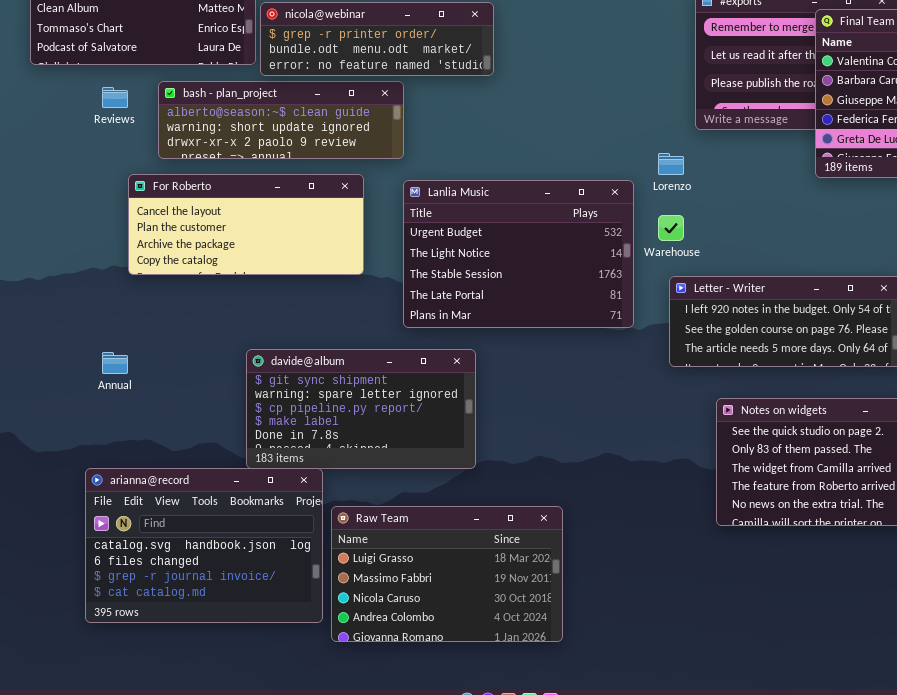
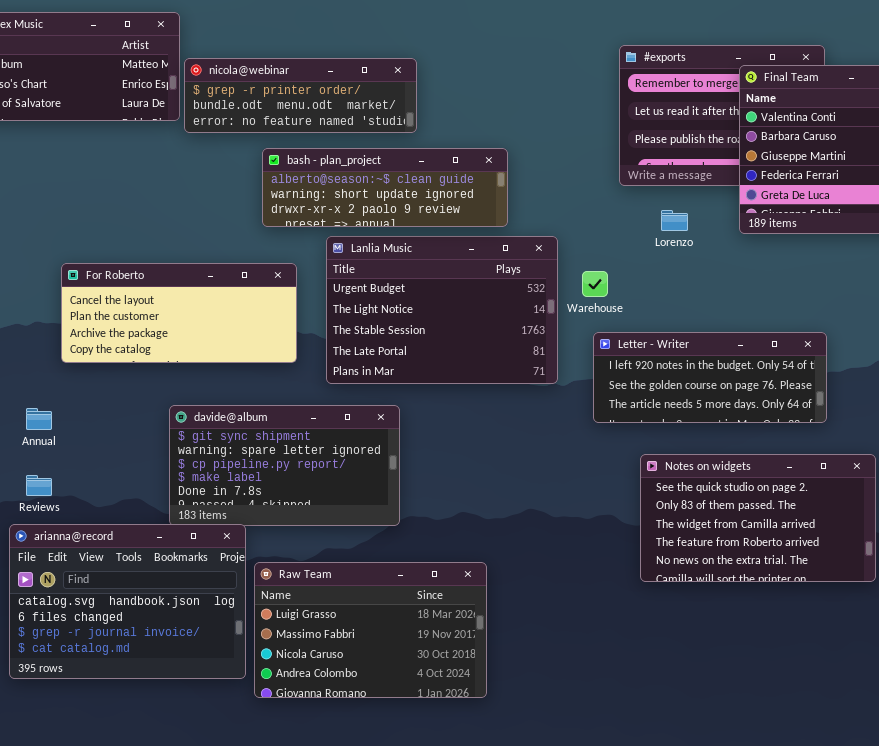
bash - plan_project: [158,81,404,159] -> [262,148,508,227], moved
Reviews: [102,87,128,108] -> [26,475,52,496], moved
Lorenzo: [658,153,684,175] -> [661,210,688,231], moved
For Roberto: [128,174,364,275] -> [61,263,297,363], moved

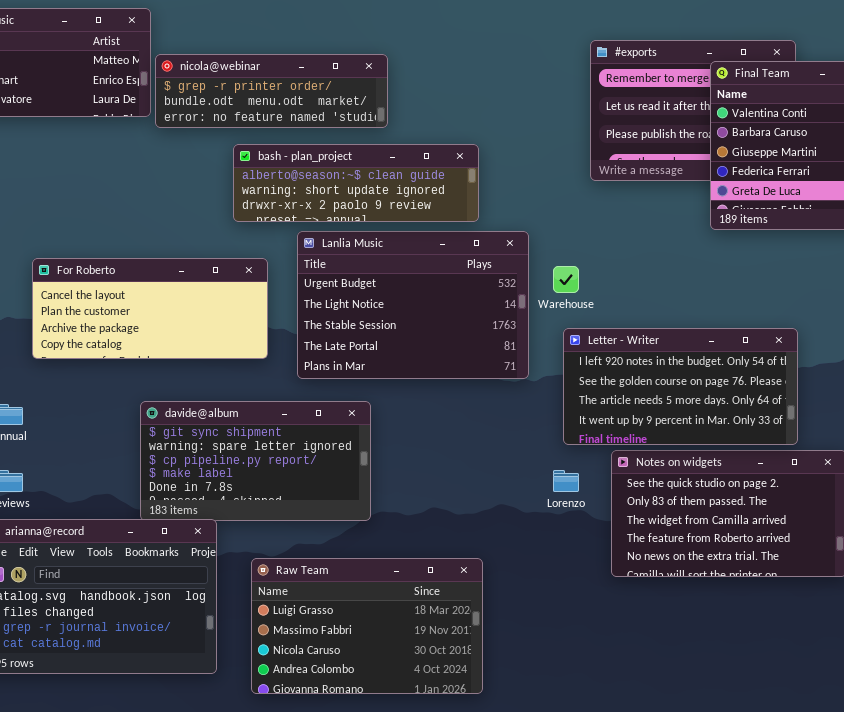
Lorenzo: [661,210,688,231] -> [553,470,579,492], moved
Letter - Writer: [593,332,827,423] -> [563,328,798,445], resized
Raw Team: [254,562,487,698] -> [251,558,483,694], moved

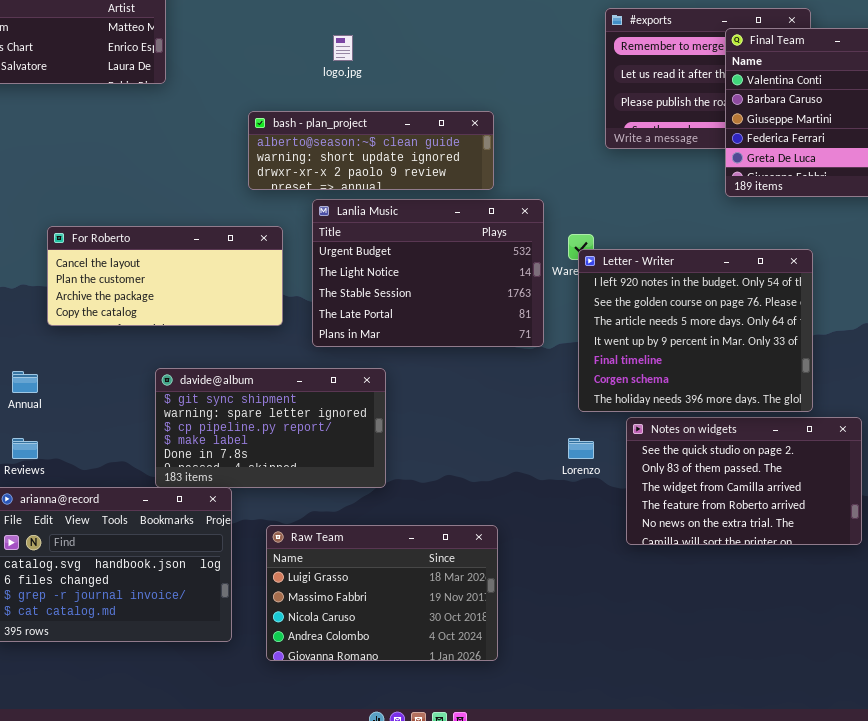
nicola@webinar: [155,54,388,128] -> none, closed
Letter - Writer: [563,328,798,445] -> [578,249,813,412], resized

